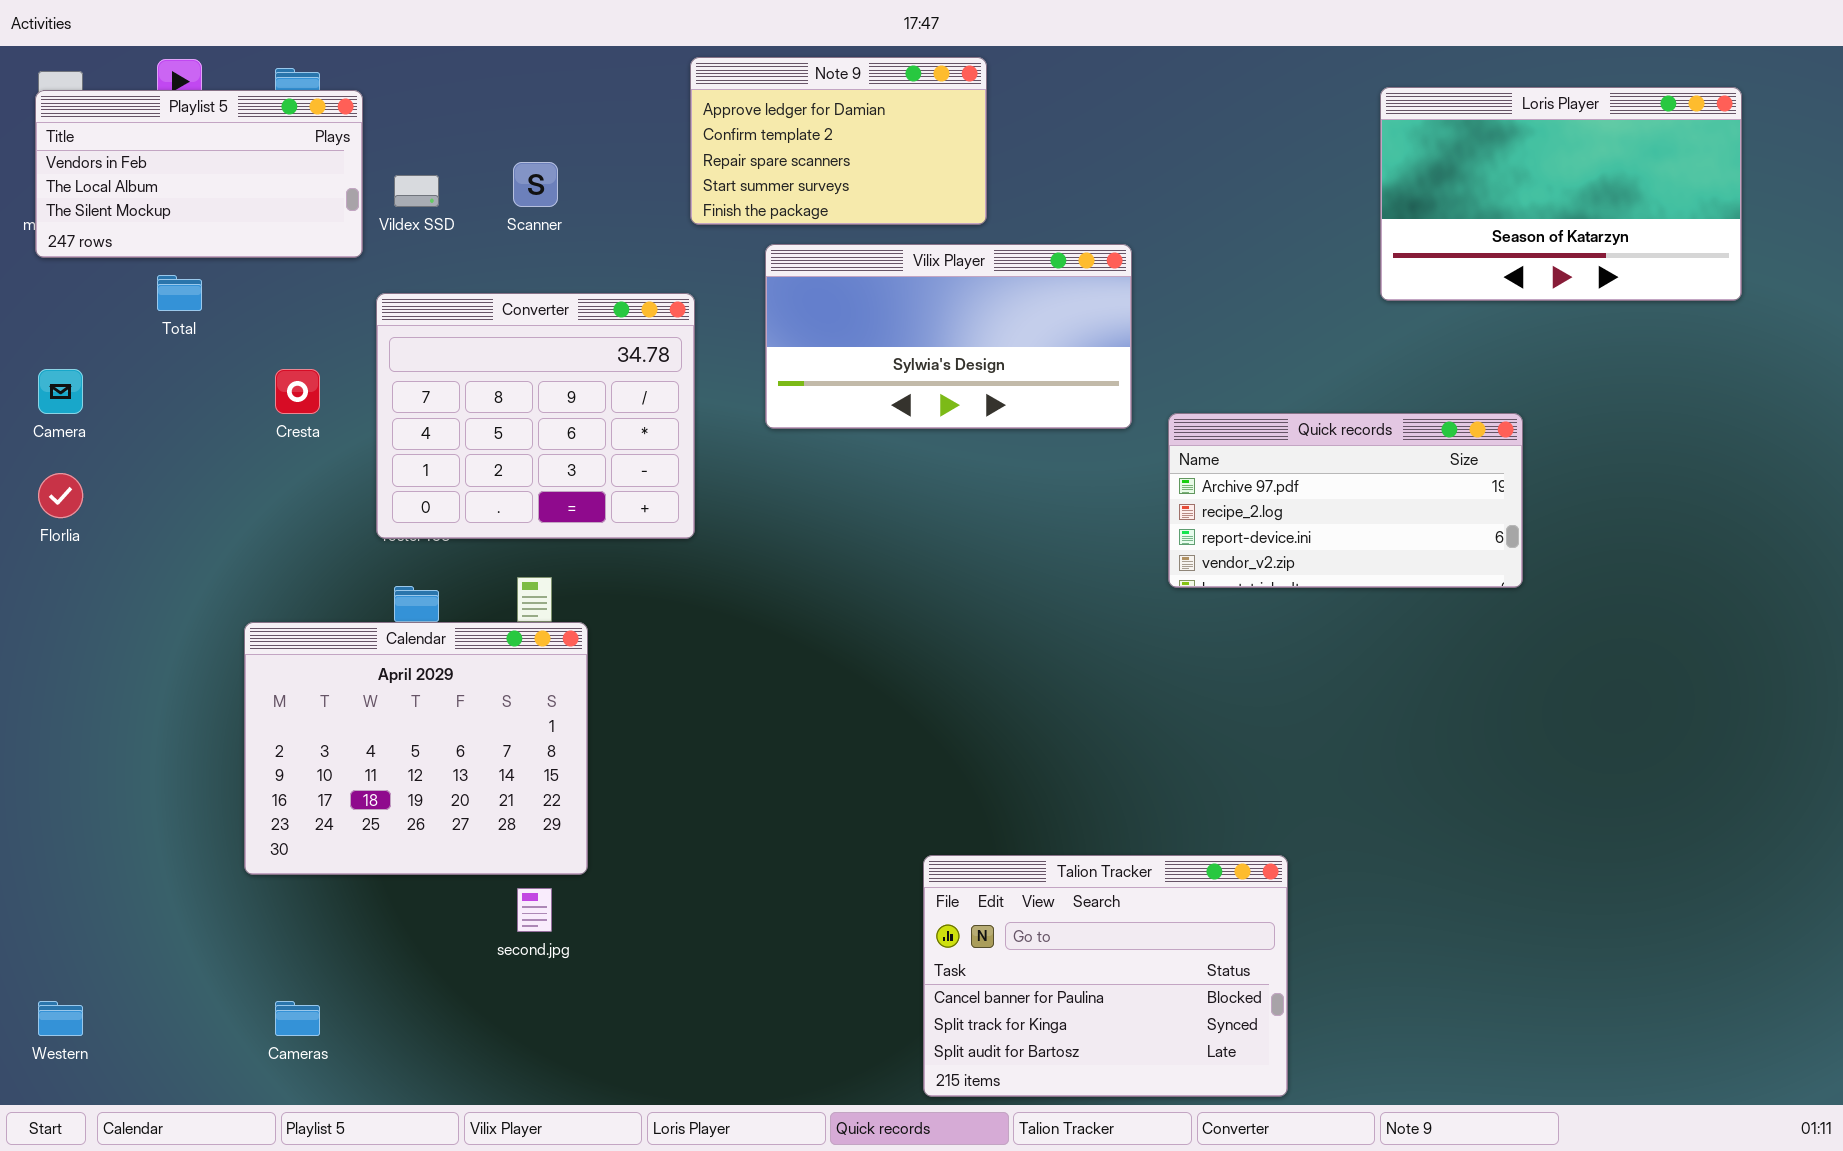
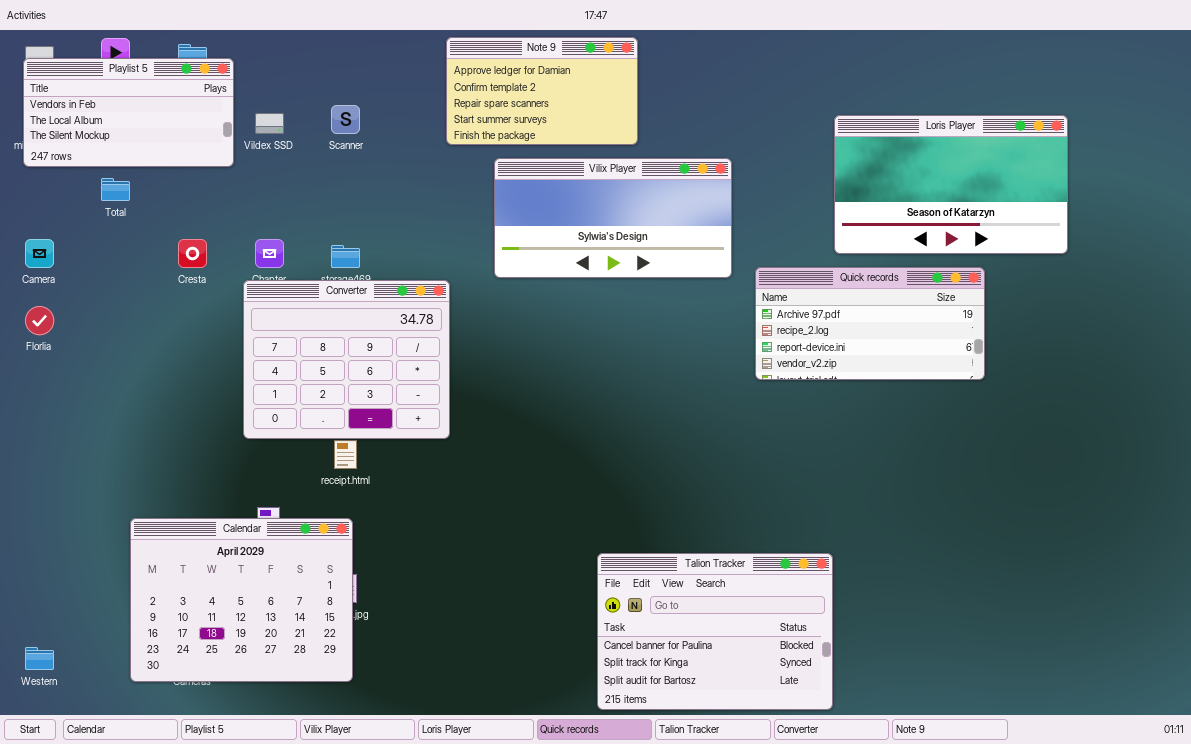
Loris Player: [1380,87,1742,301] -> [834,115,1068,254], moved
Converter: [376,293,695,539] -> [243,280,450,439], moved
Calendar: [244,622,588,875] -> [130,518,353,682], moved

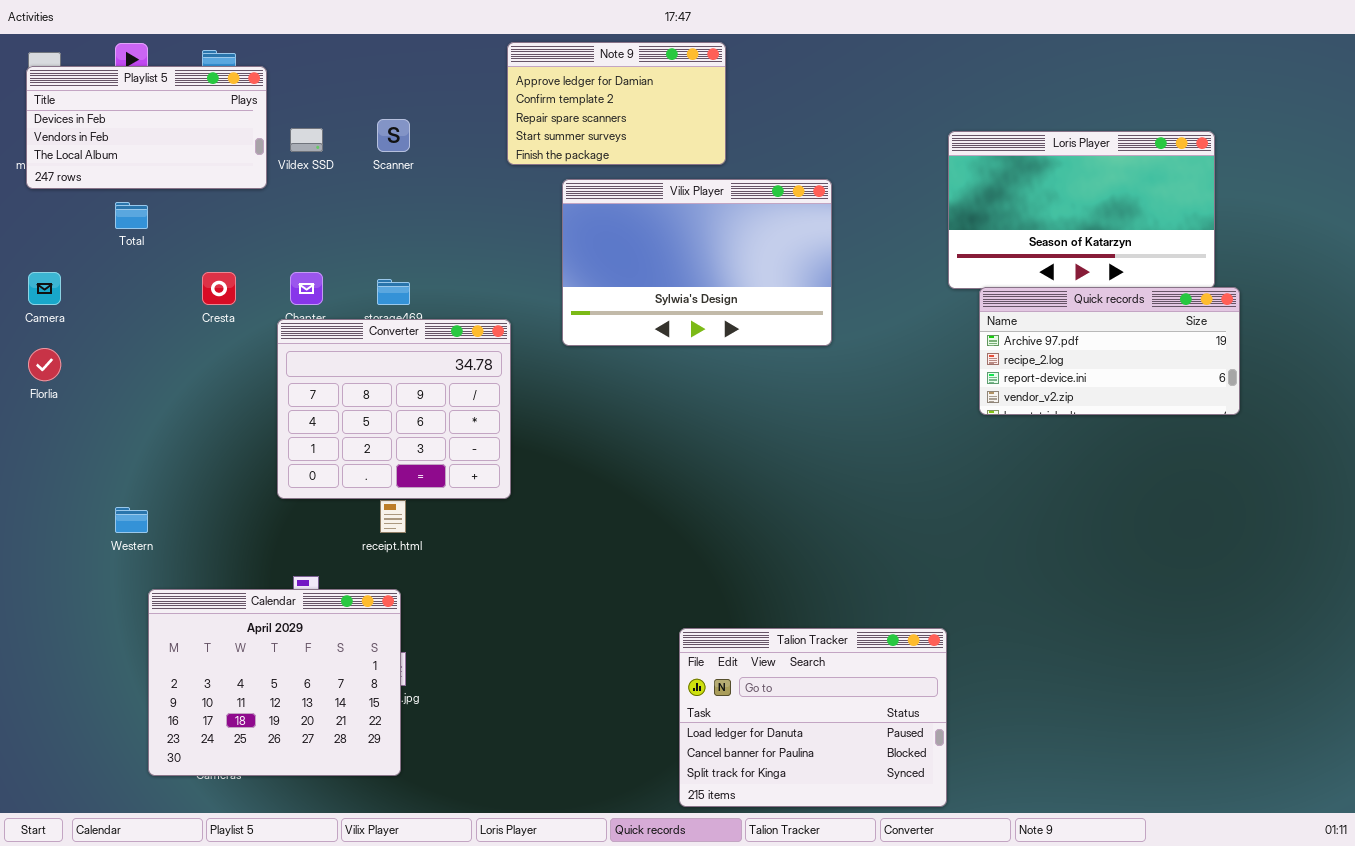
Playlist 5: [23,58,234,167] -> [26,66,267,189], scrolled up 1 row
Vilix Player: [494,158,732,278] -> [562,179,832,346], resized
Quick records: [755,267,985,380] -> [979,287,1240,415], moved
Talion Tracker: [597,553,833,710] -> [679,628,947,807], scrolled up 1 row
Western: [25,647,54,670] -> [115,507,148,533], moved

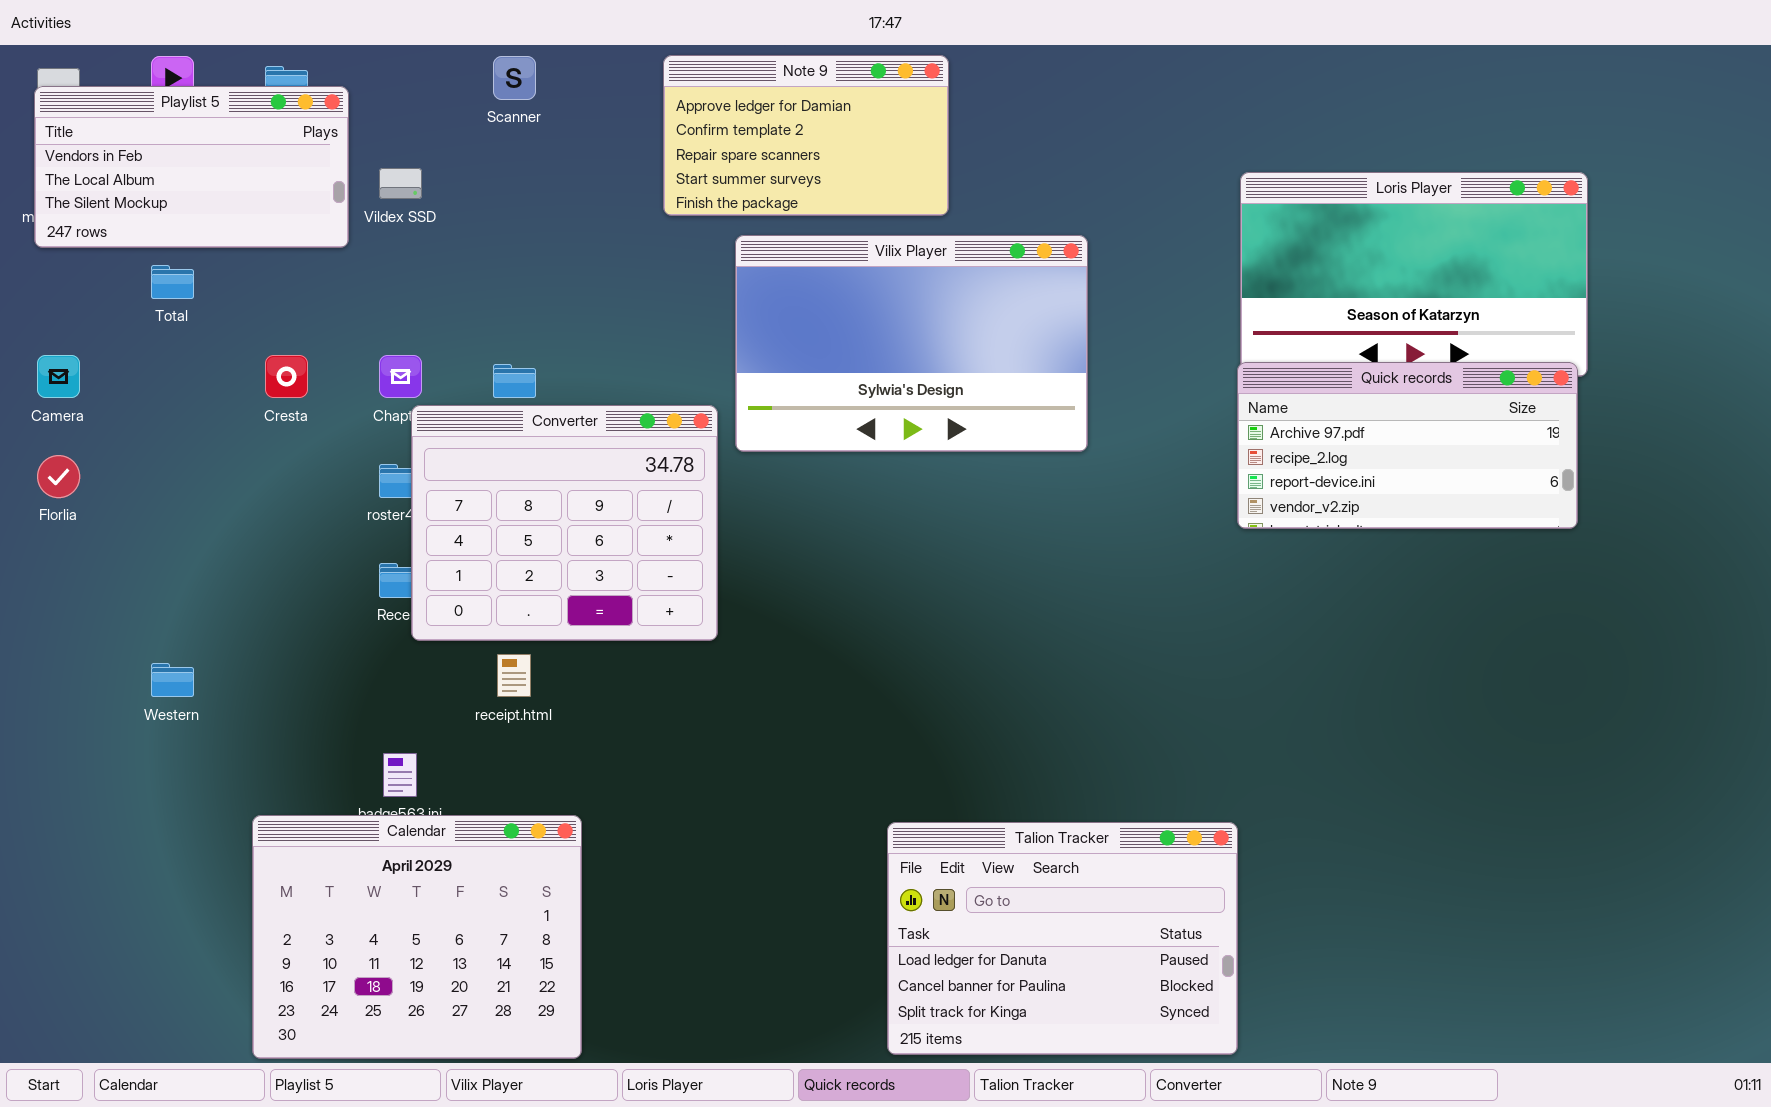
Playlist 5: [26,66,267,189] -> [34,86,349,248], scrolled down 1 row
Scanner: [377,119,410,152] -> [493,56,536,100], moved
Quick records: [979,287,1240,415] -> [1237,362,1578,529], moved
Converter: [277,319,511,499] -> [411,405,718,641], moved
Calendar: [148,589,401,776] -> [252,815,582,1059], moved

